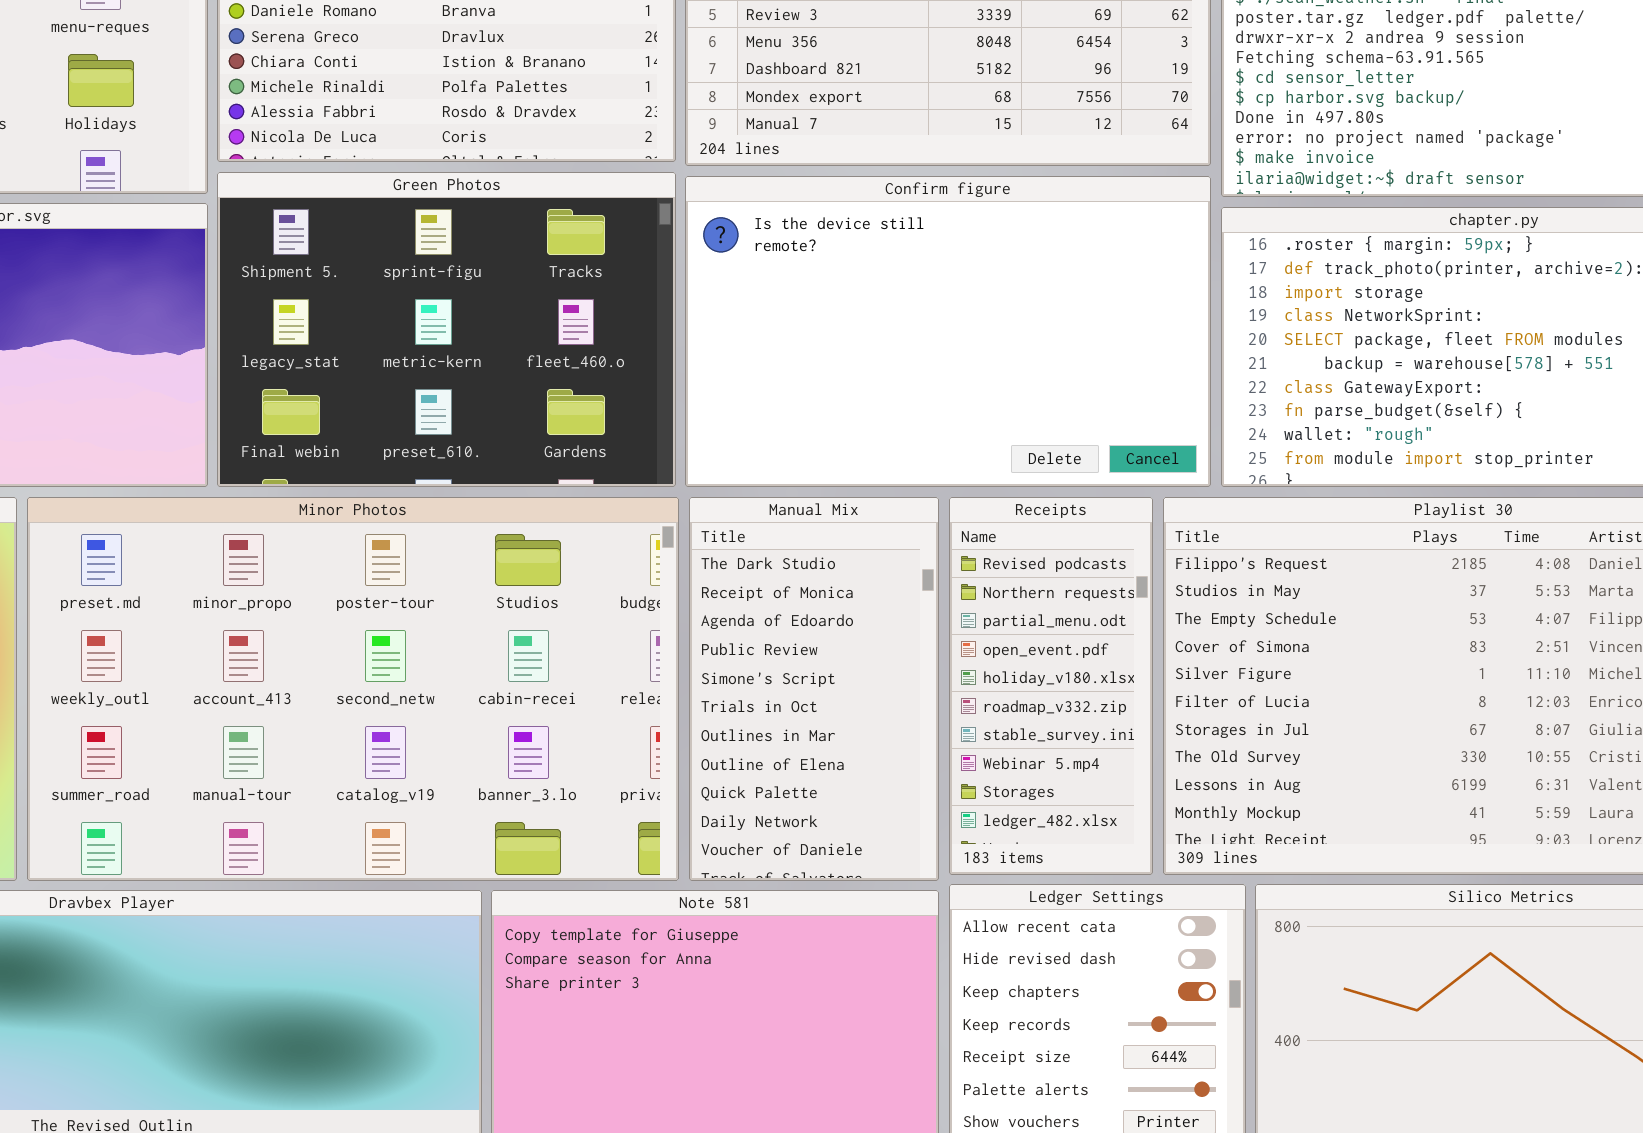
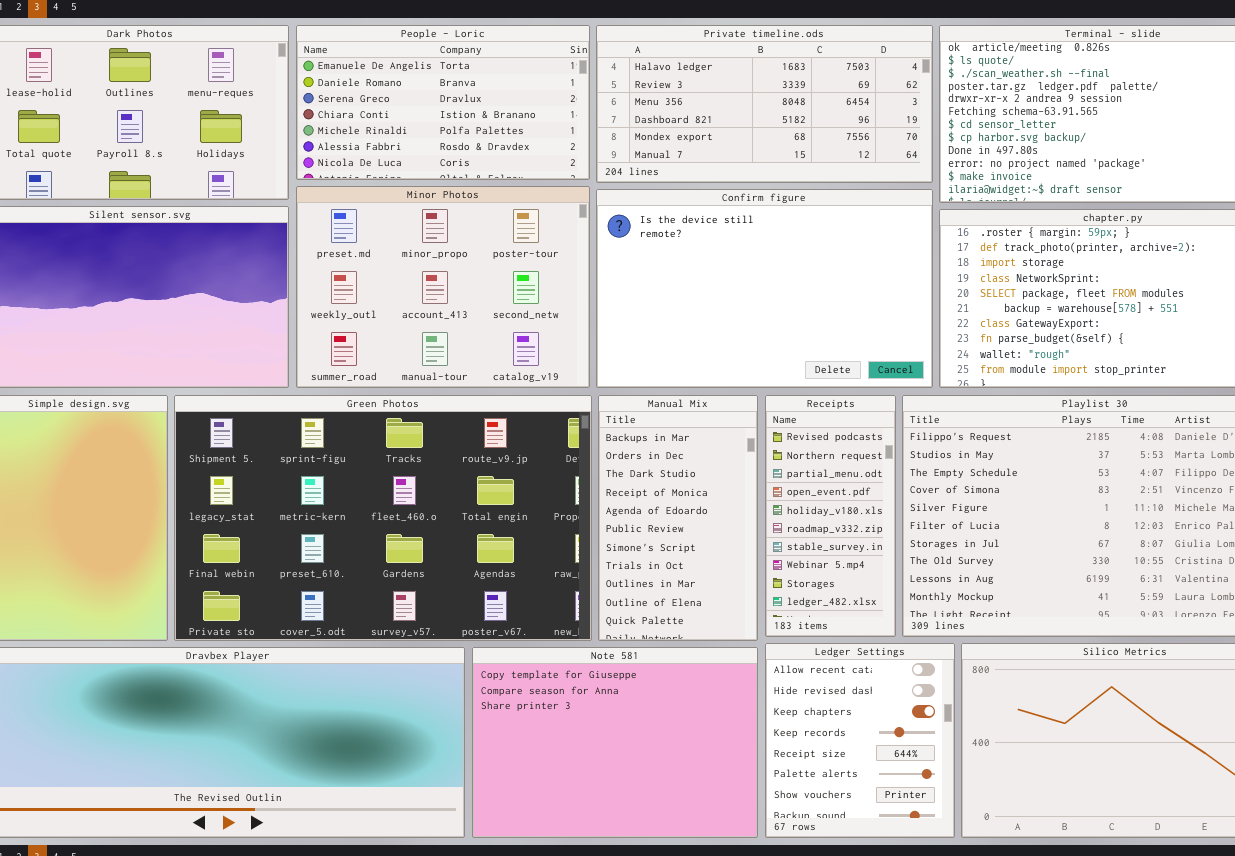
Green Photos: [217,172,676,487] -> [174,395,592,641], moved, resized
Minor Photos: [27,497,679,881] -> [296,186,590,388], moved, resized
Manual Mix: [689,497,939,881] -> [598,395,758,641], scrolled up 2 rows

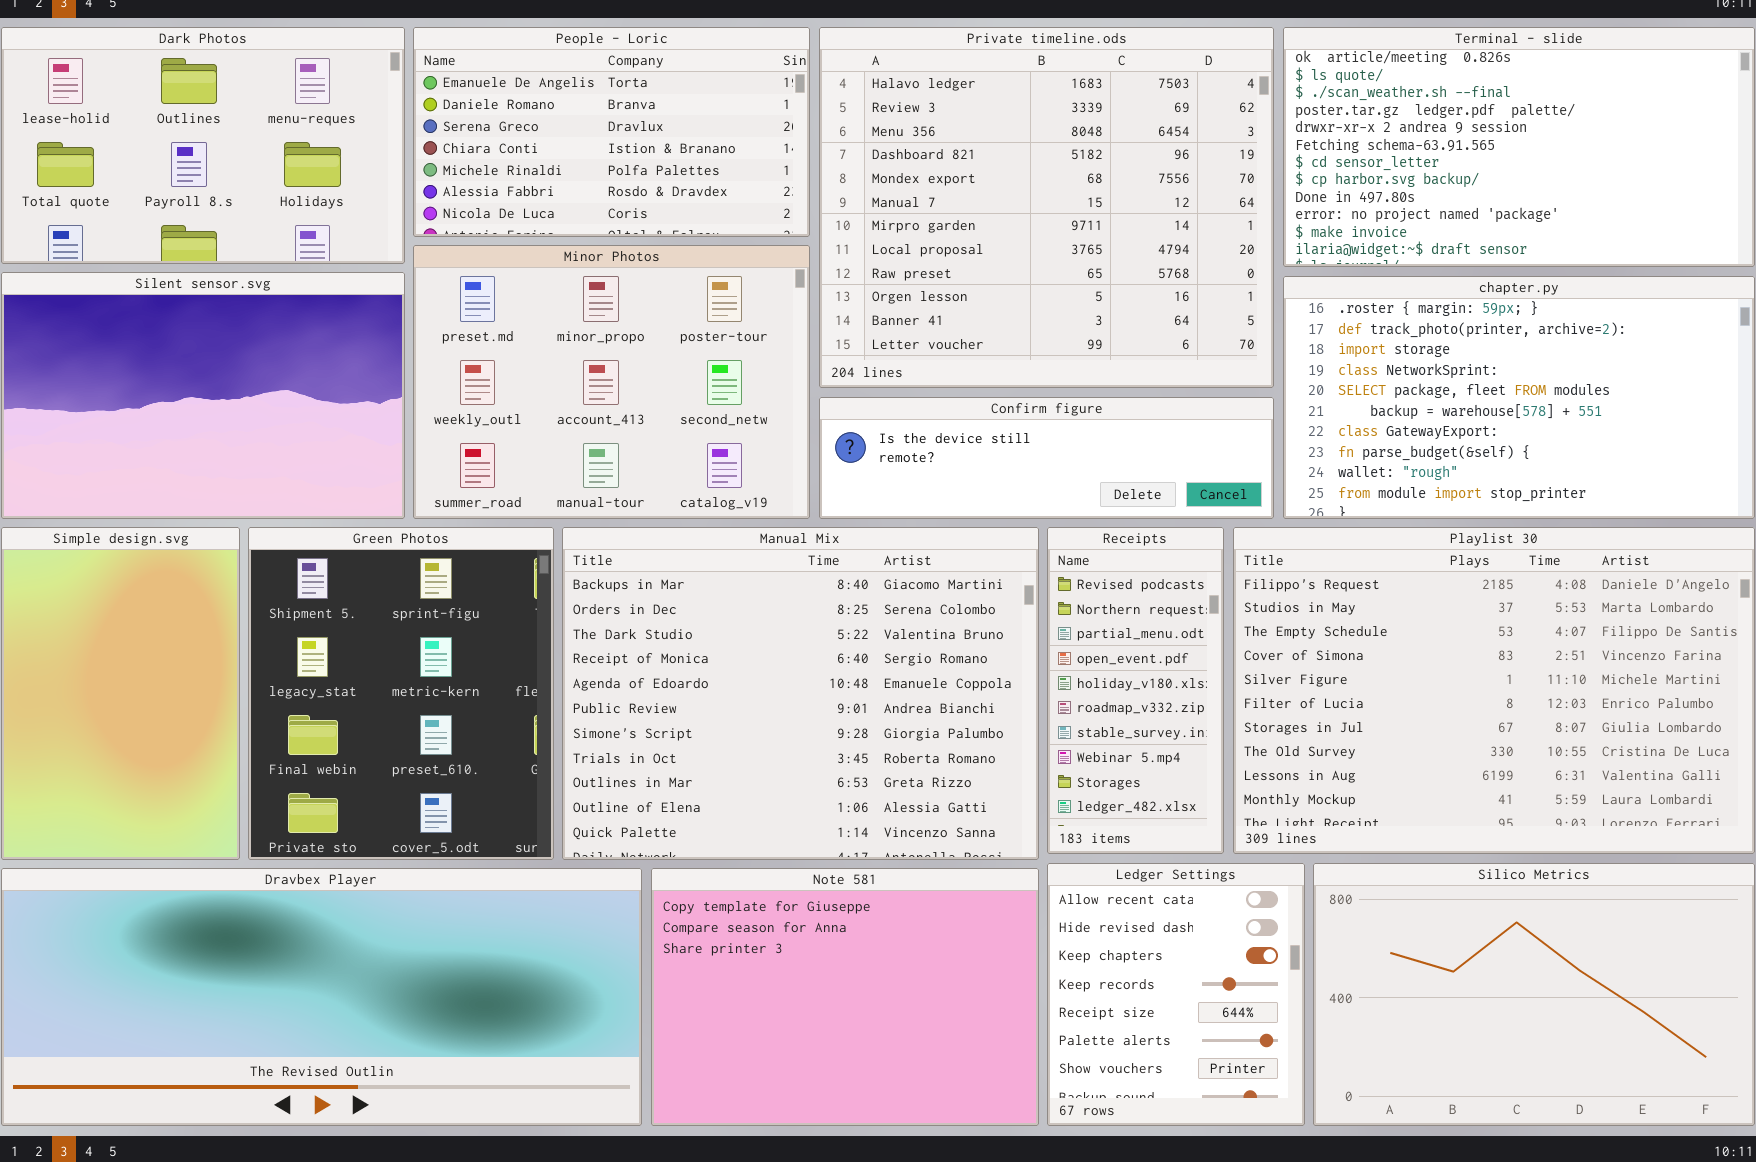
Private timeline.ods: [596,25,933,183] -> [819,27,1274,388], resized
Confirm figure: [596,189,933,388] -> [819,397,1274,519], resized
Green Photos: [174,395,592,641] -> [248,527,554,860], resized
Manual Mix: [598,395,758,641] -> [562,527,1039,860], resized

